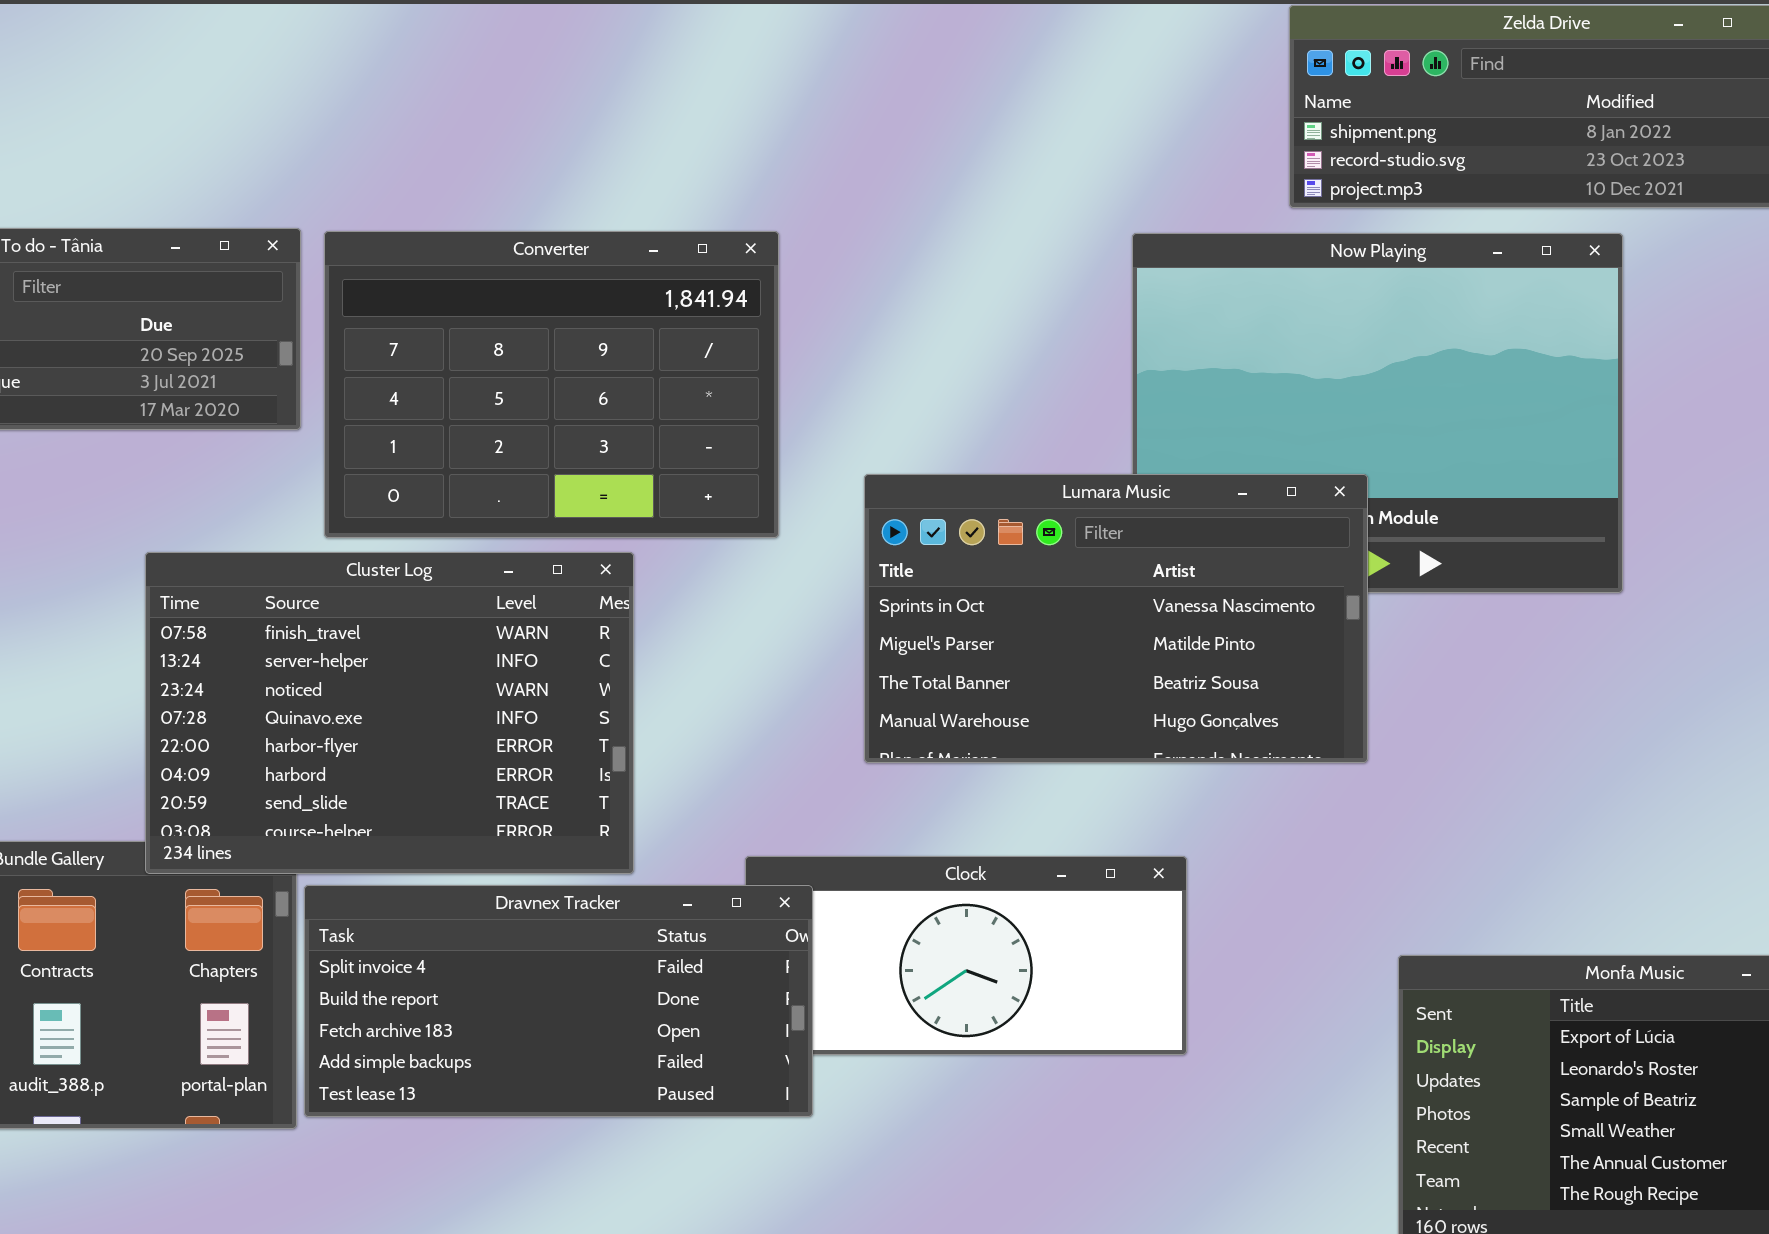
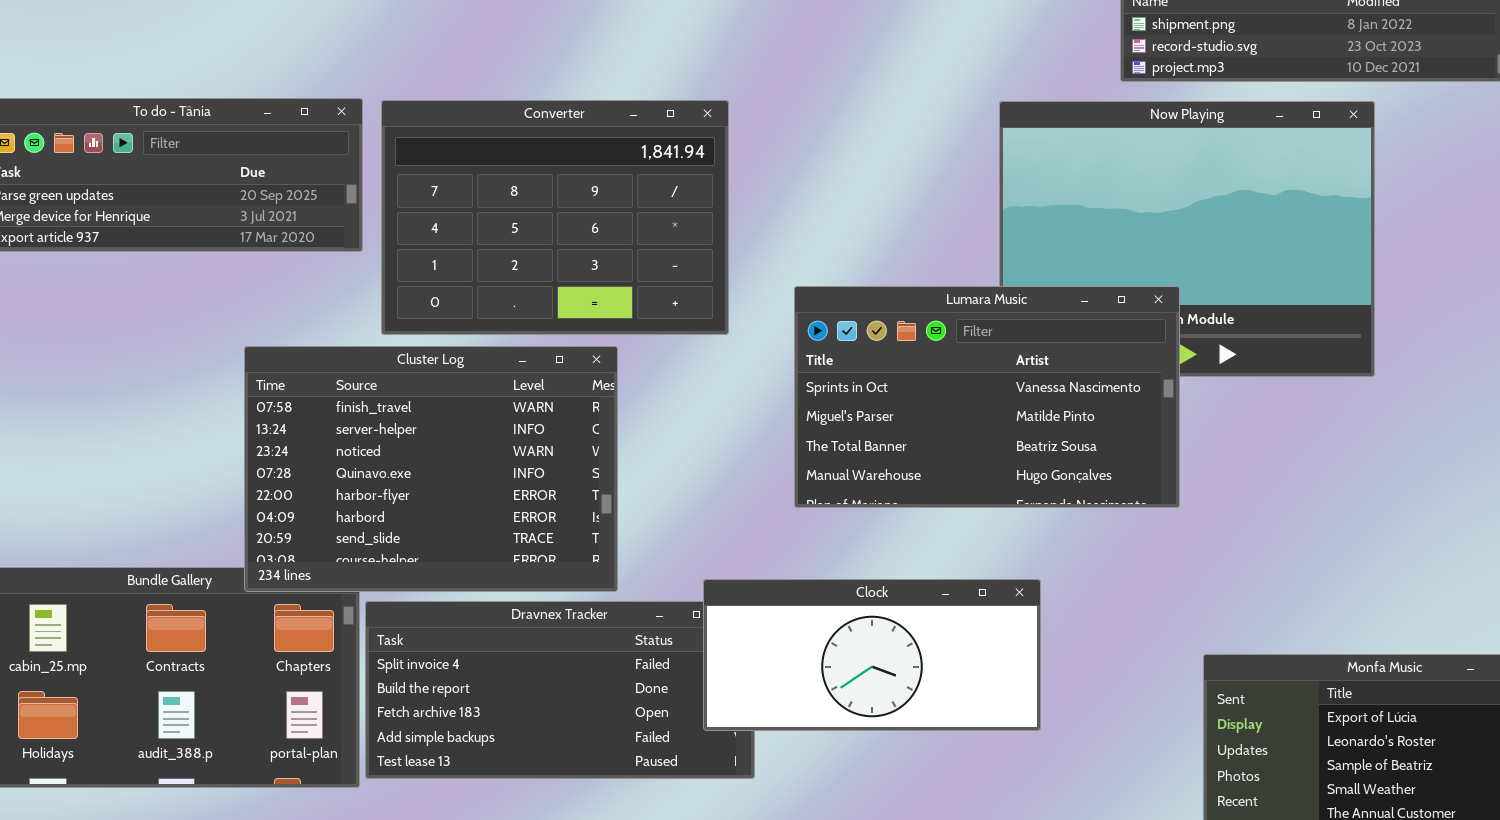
Clock: [745,856,1187,1055] -> [703,579,1041,731], raised

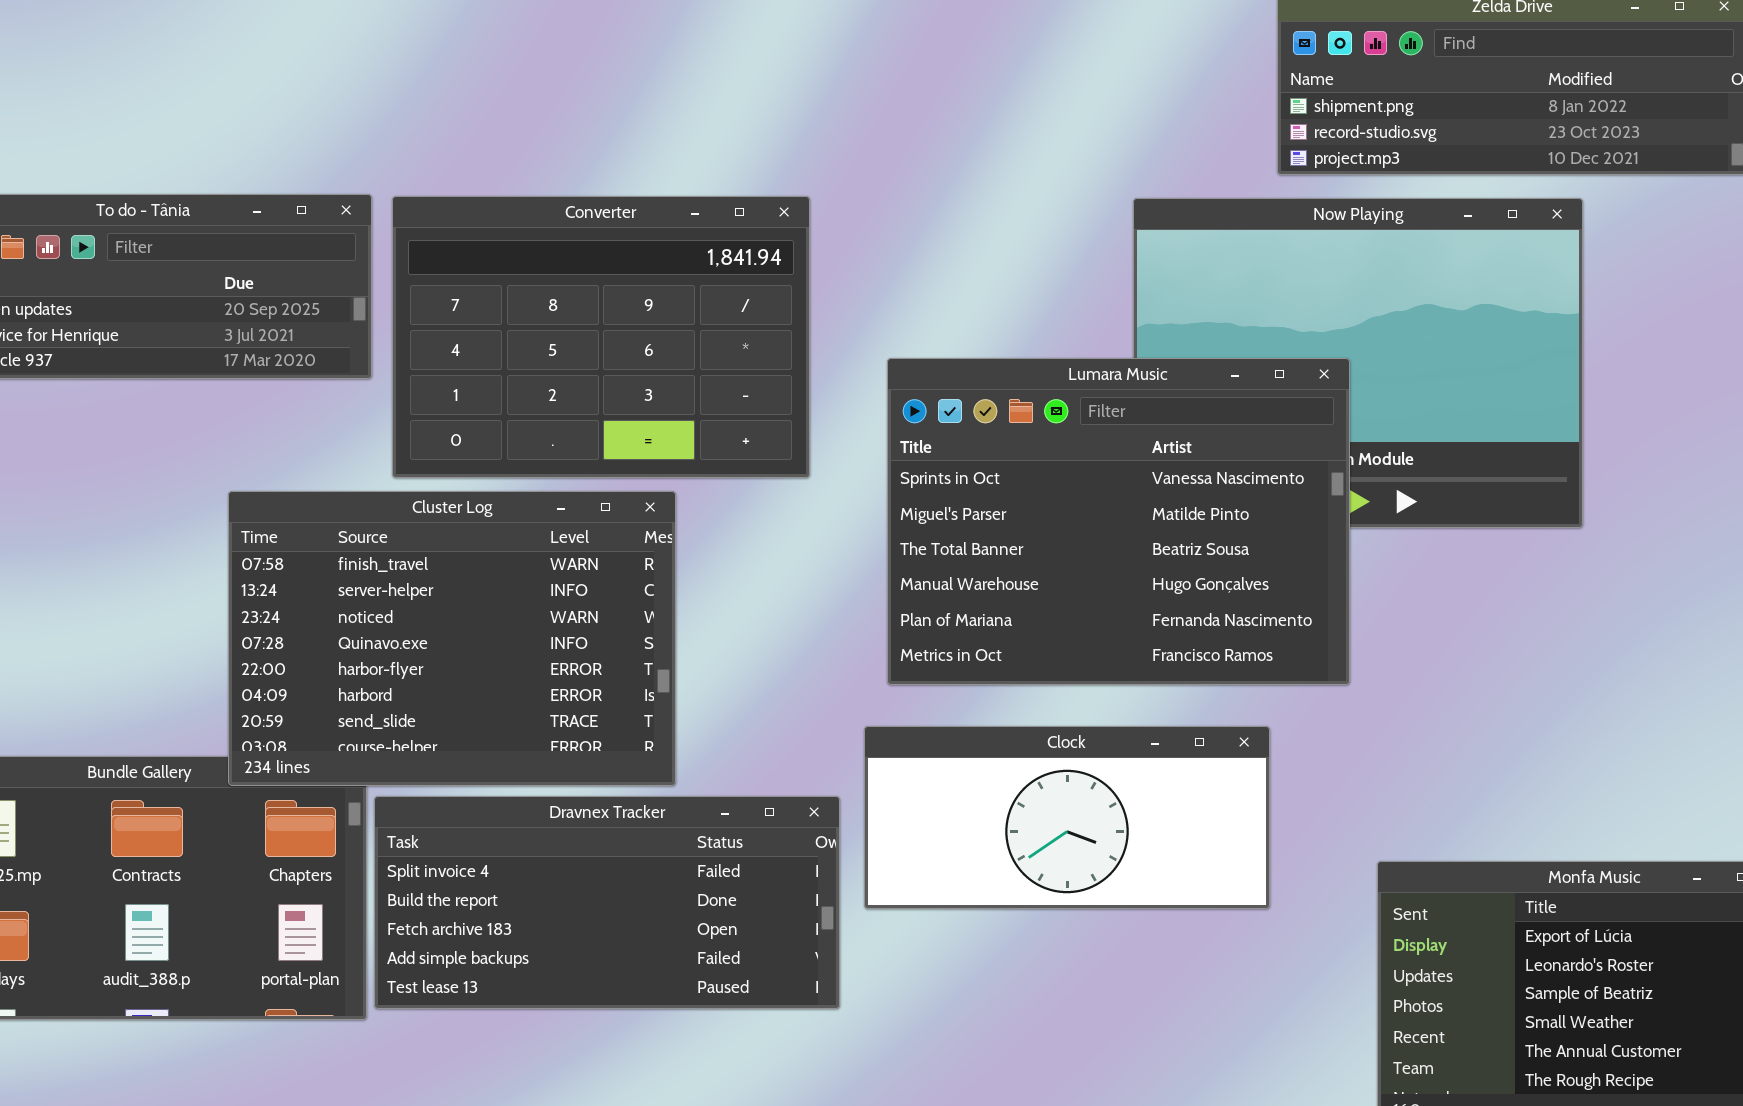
Lumara Music: [794,286,1180,508] -> [887,358,1350,685], resized
Clock: [703,579,1041,731] -> [864,726,1270,909], moved

